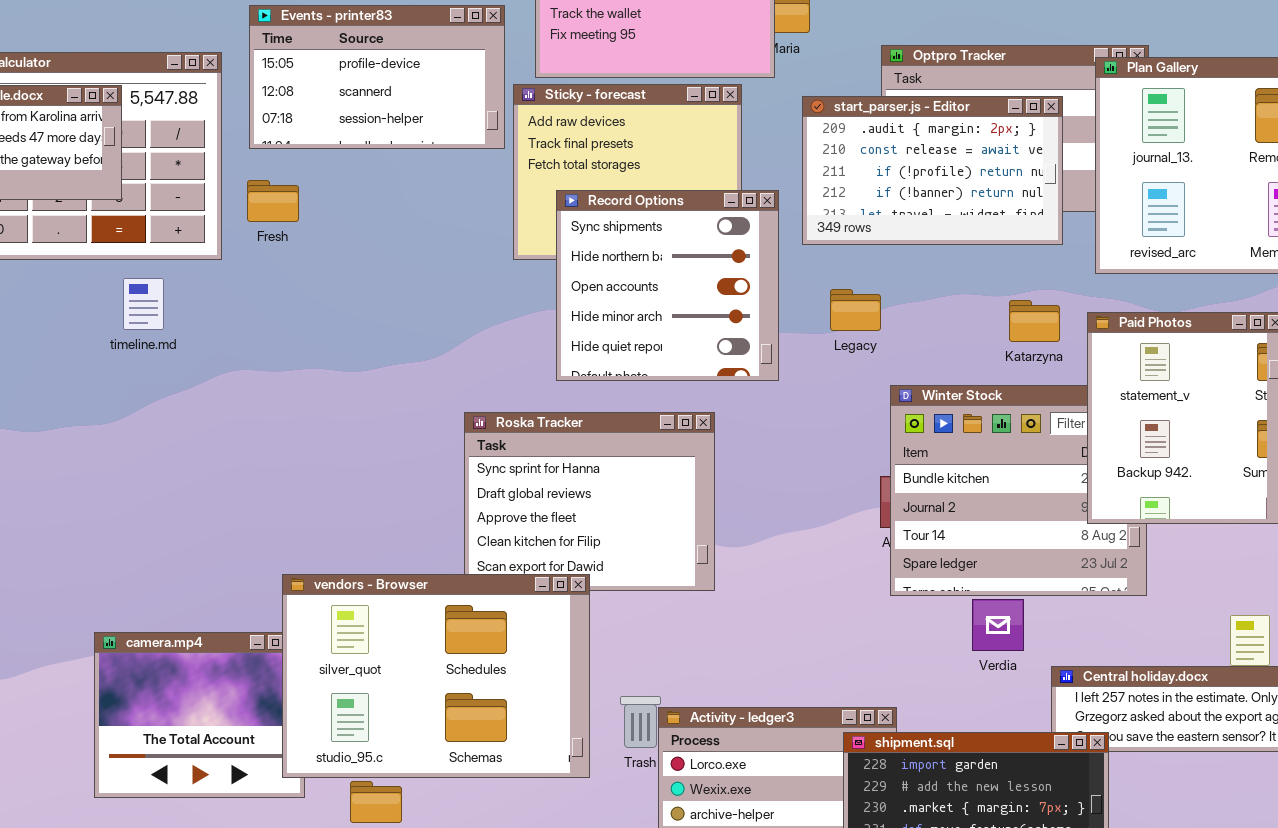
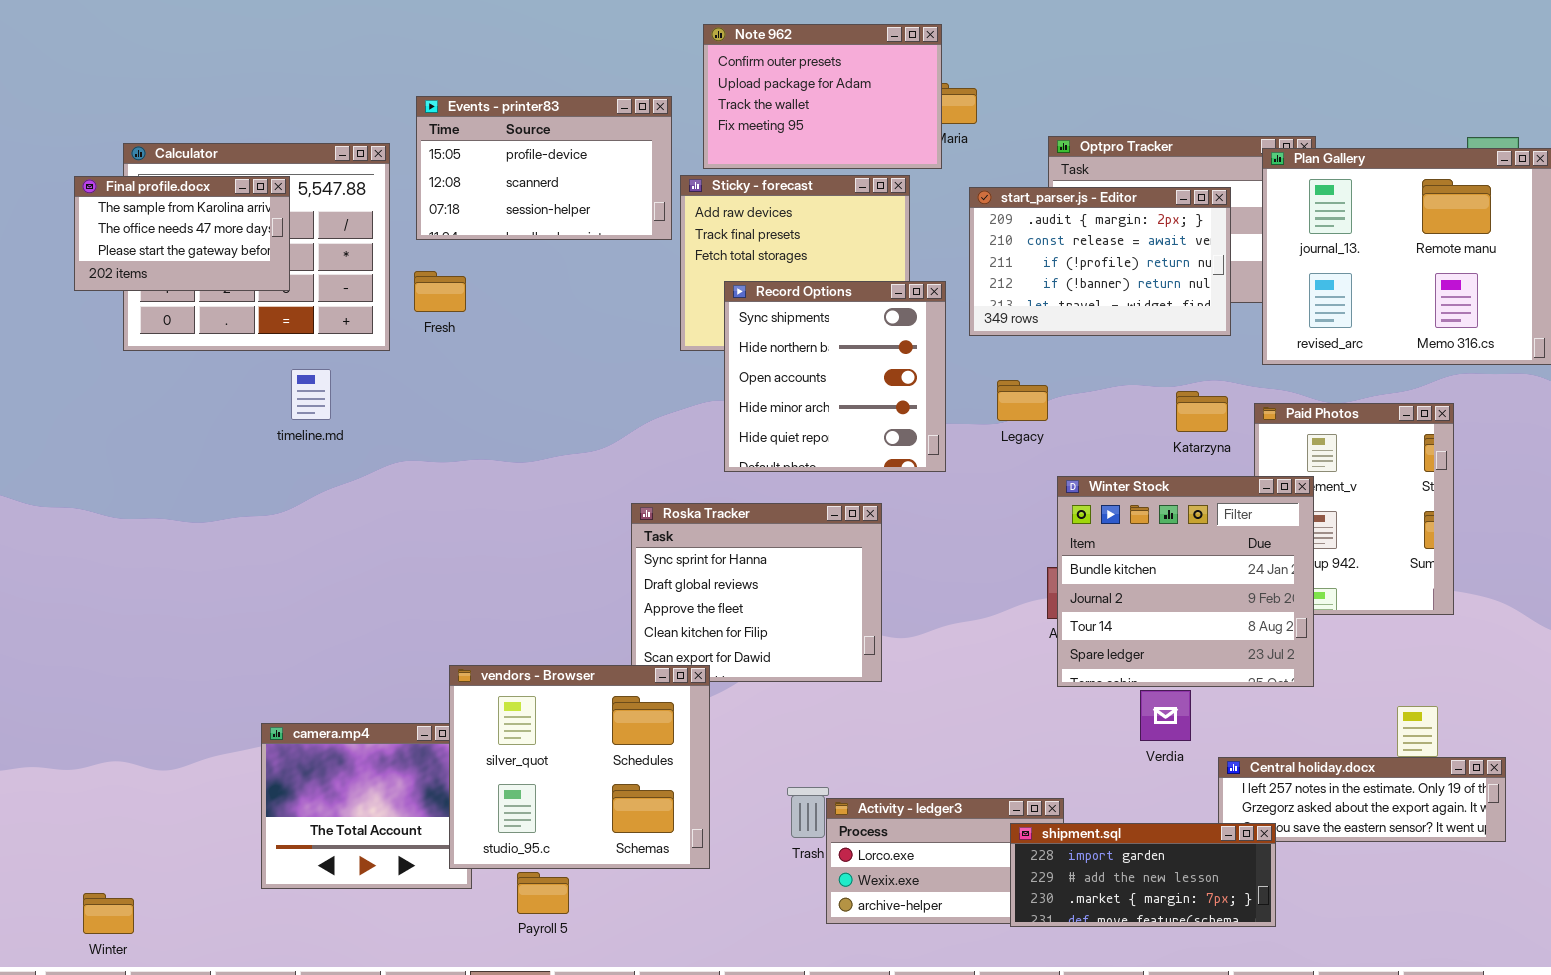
Winter Stock: [890,385,1147,596] -> [1057,476,1314,687], raised
vendors - Browser: [282,574,590,778] -> [449,665,710,869], resized

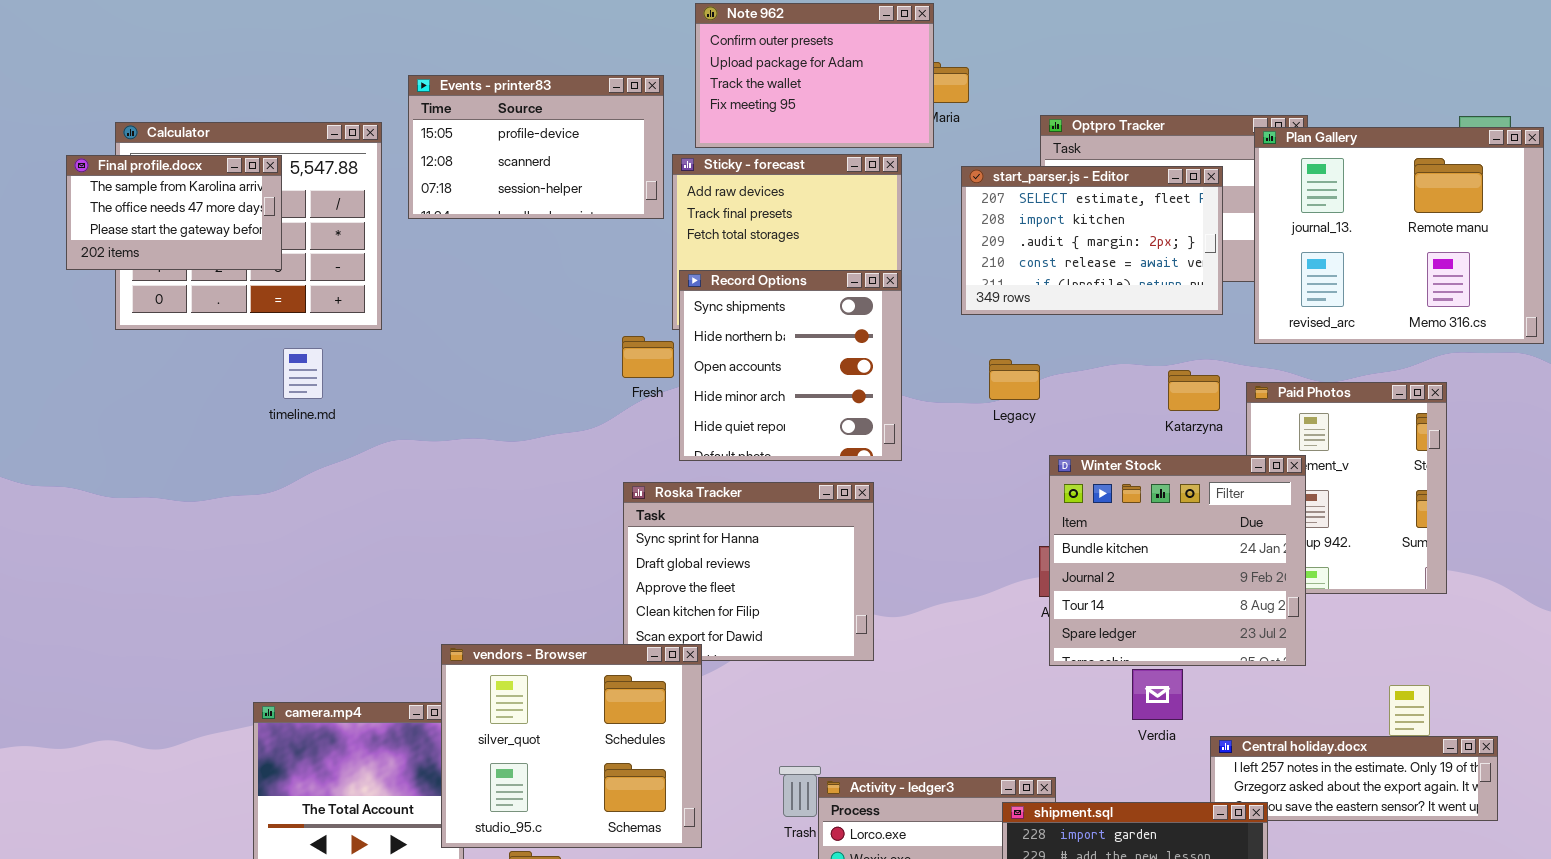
start_parser.js - Editor: [969,187,1231,336] -> [961,166,1223,315], scrolled up 2 rows
Fresh: [414,271,466,312] -> [622,336,674,378], moved
Record Options: [724,281,946,472] -> [679,270,902,461], moved

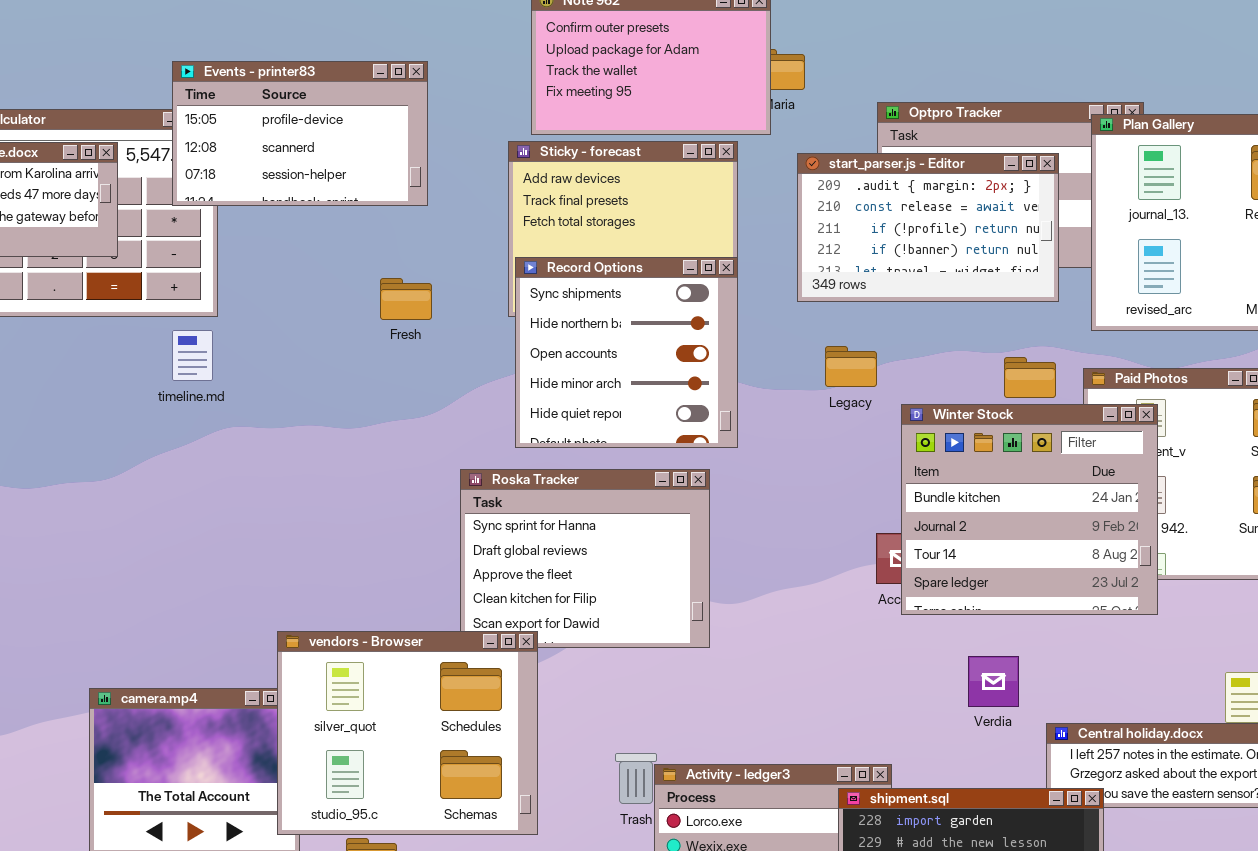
Events - printer83: [408,75,664,219] -> [172,61,428,206], moved
start_parser.js - Editor: [961,166,1223,315] -> [797,153,1059,302], scrolled down 2 rows
Fresh: [622,336,674,378] -> [380,278,432,320], moved
timeline.md: [283,348,323,399] -> [172,330,213,381], moved
Winter Stock: [1049,455,1306,666] -> [901,404,1158,615], moved

